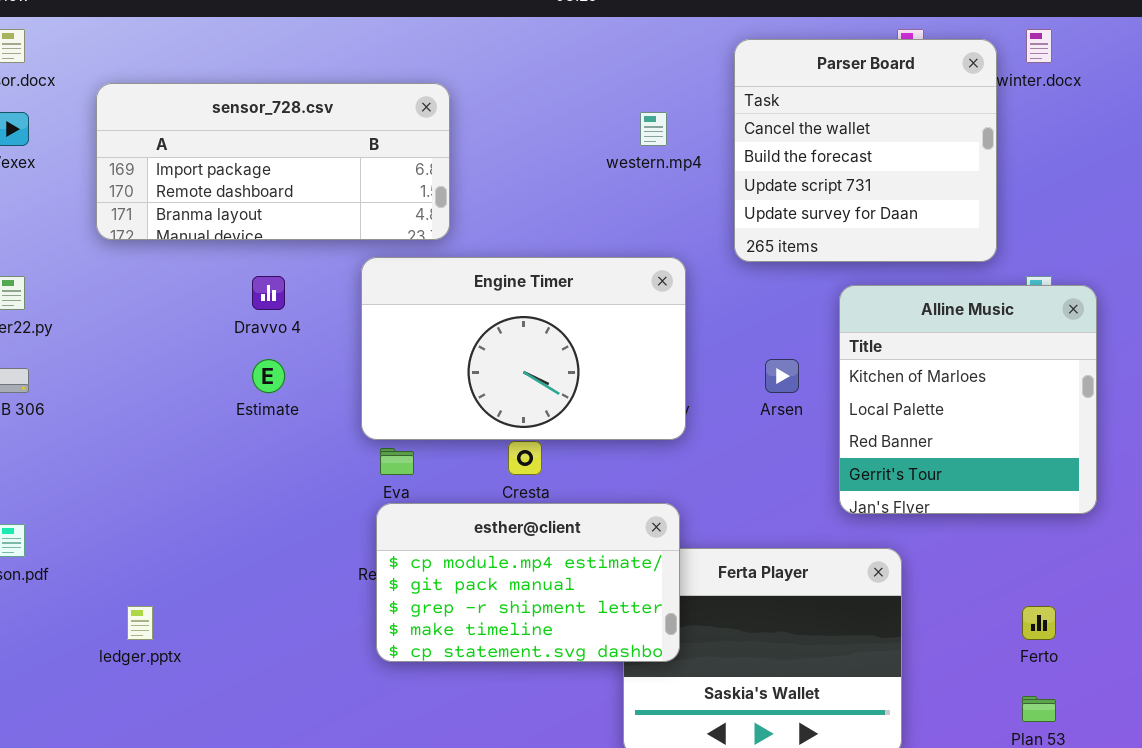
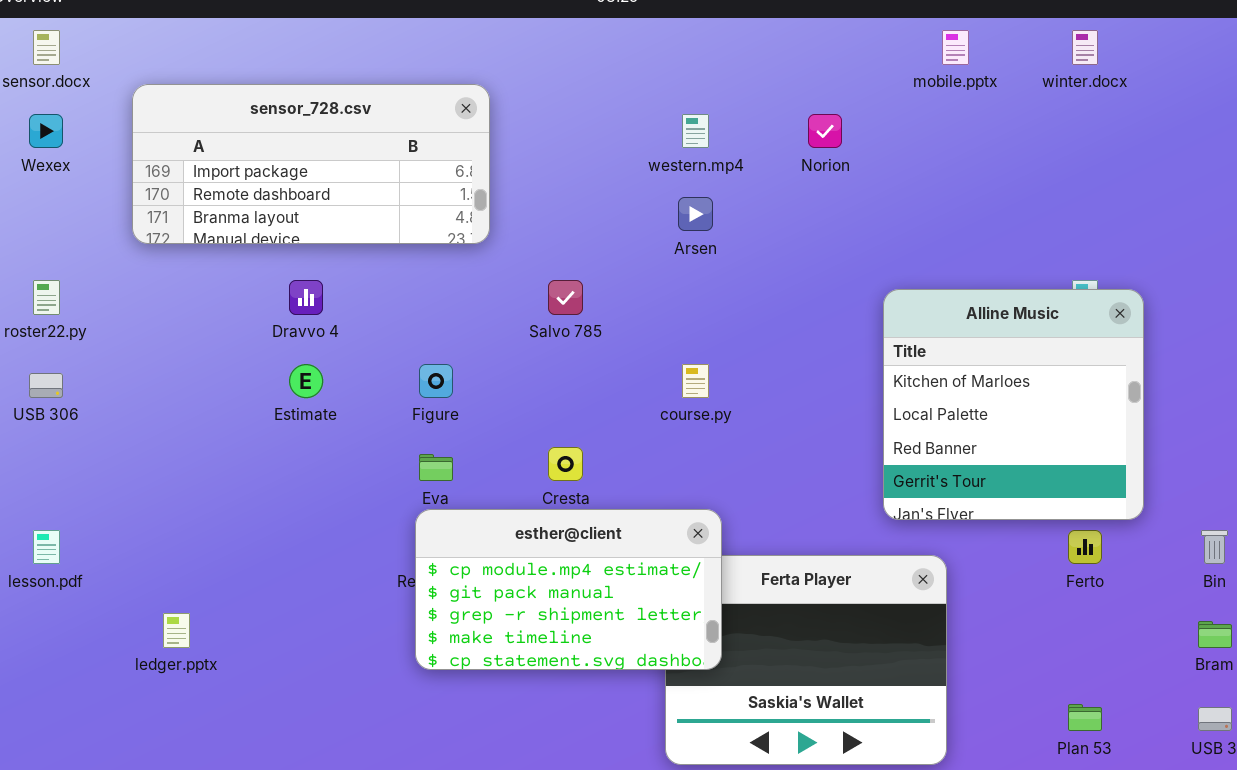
Parser Board: [734,39,997,262] -> none, closed
Engine Timer: [361,257,686,440] -> none, closed
Arsen: [765,359,799,393] -> [678,197,713,231], moved
Ferto: [1022,606,1056,640] -> [1068,530,1102,564], moved

